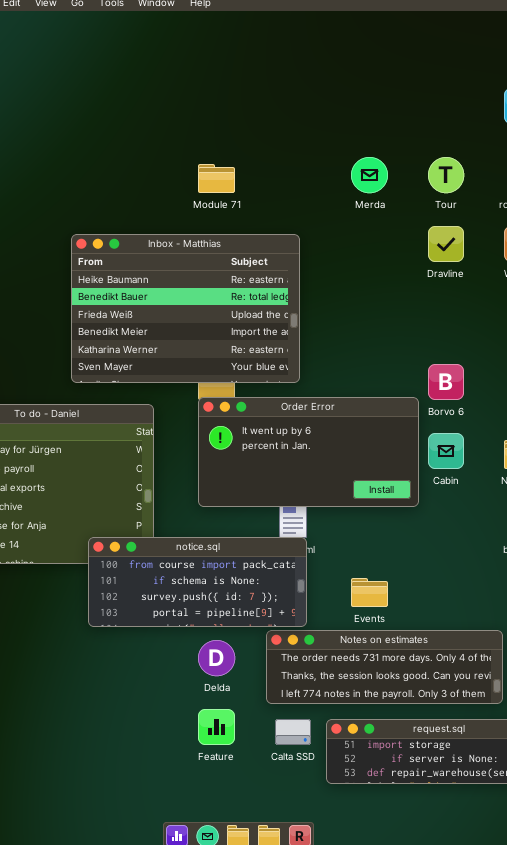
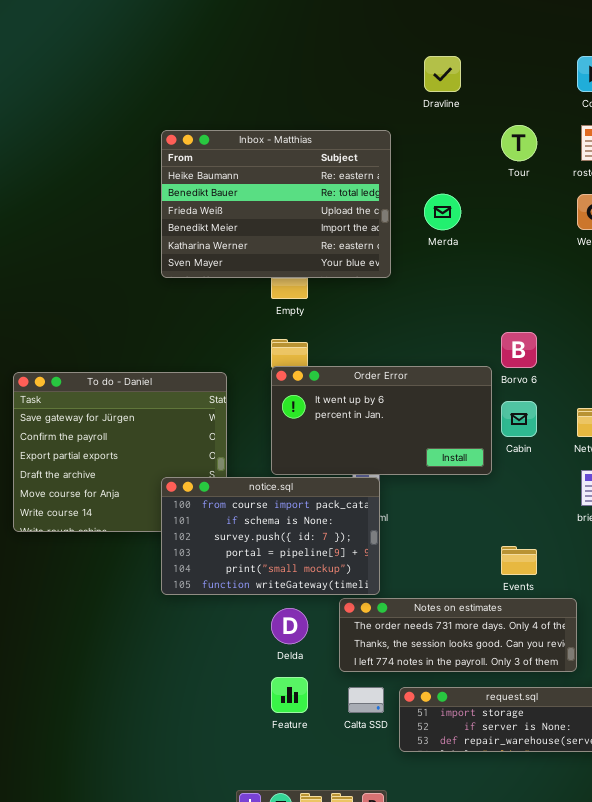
Merda: [351,157,388,193] -> [424,194,461,230], moved
Dravline: [428,226,464,262] -> [424,56,461,92], moved
Inbox - Matthias: [71,234,300,383] -> [161,130,391,278], moved
notice.sql: [88,537,307,627] -> [161,477,380,595], resized
Events: [351,578,388,607] -> [501,546,537,575], moved

